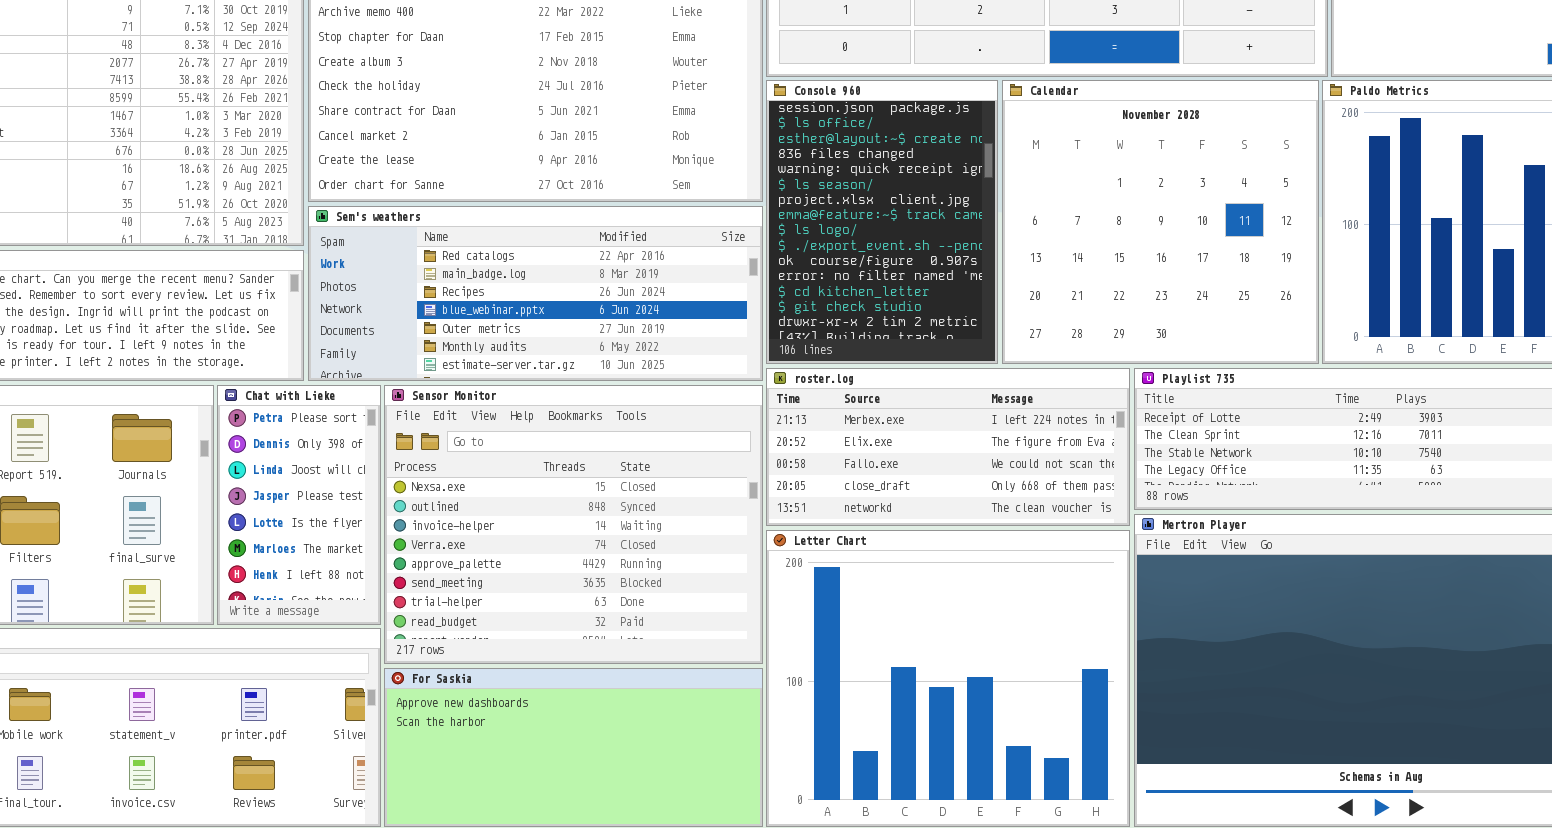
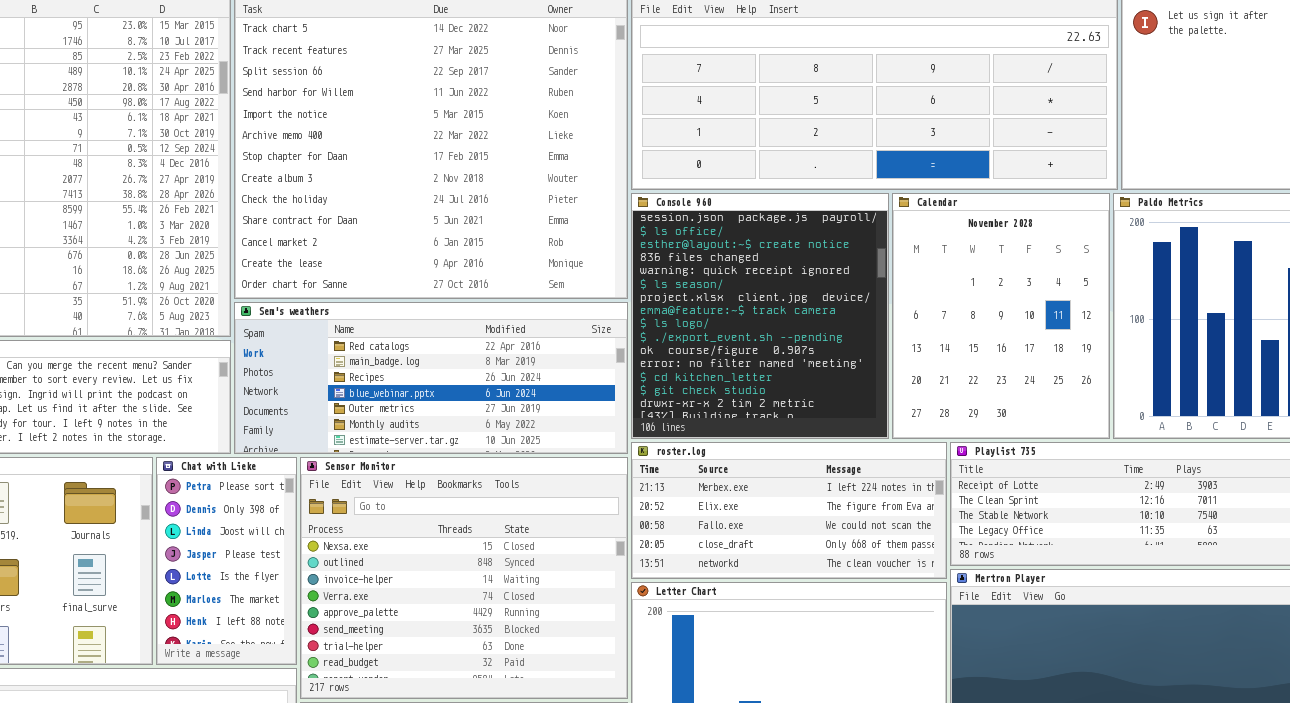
Console 960: [766,80,998,364] -> [631,193,889,439], resized
Calendar: [1002,80,1319,364] -> [892,193,1110,439], resized

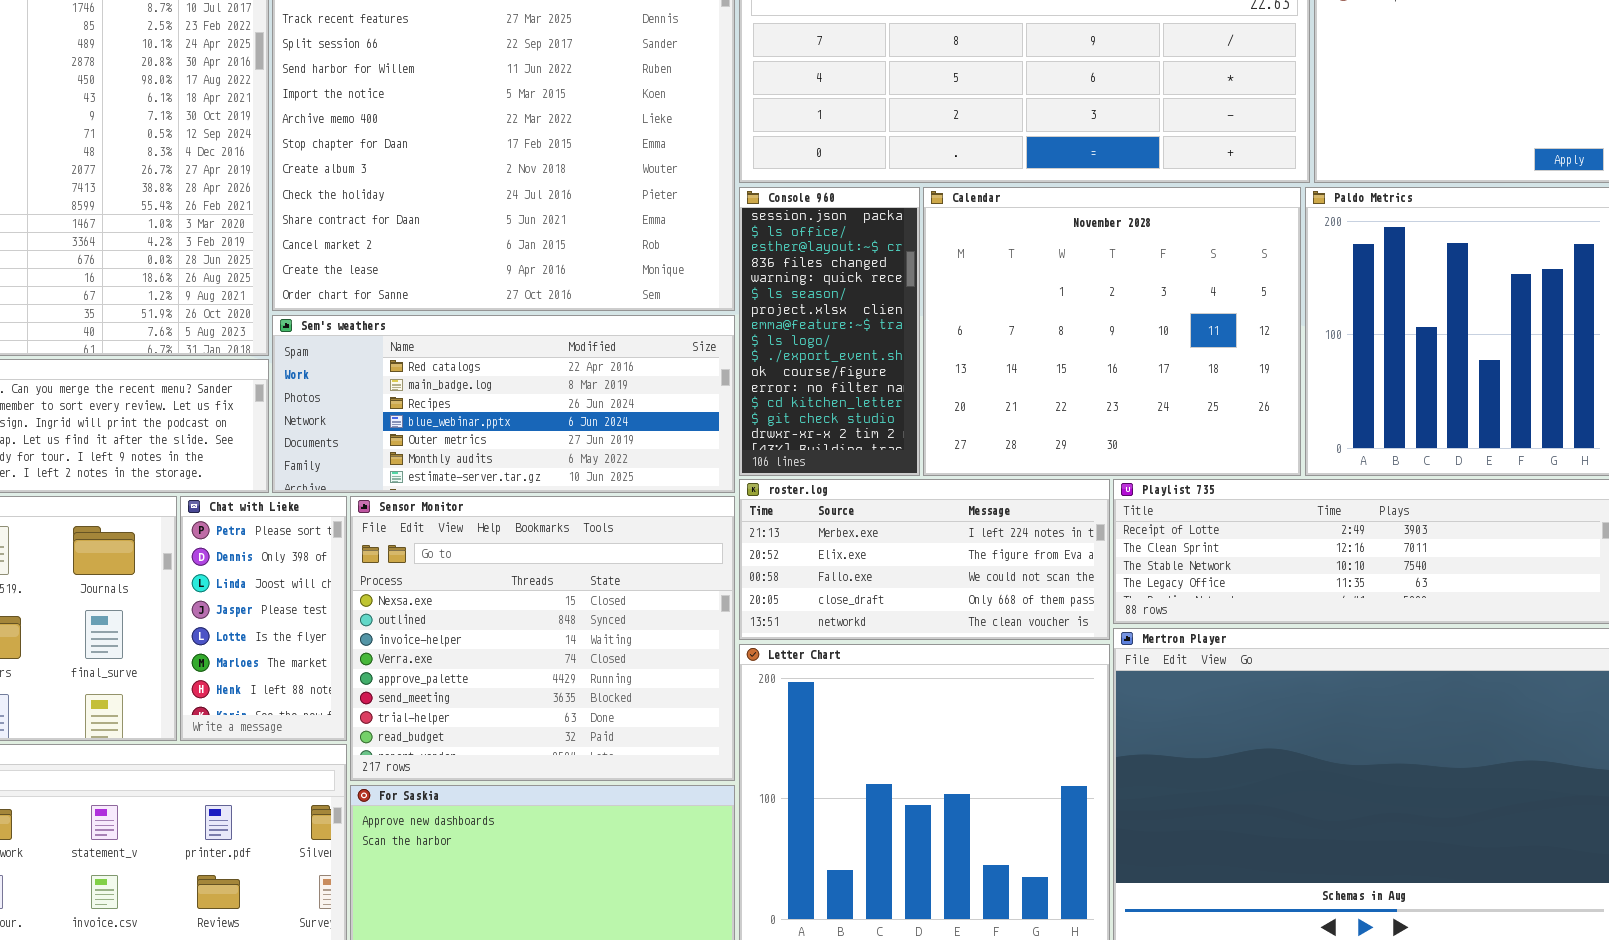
Console 960: [631,193,889,439] -> [739,187,920,476], resized
Calendar: [892,193,1110,439] -> [923,187,1301,476], resized

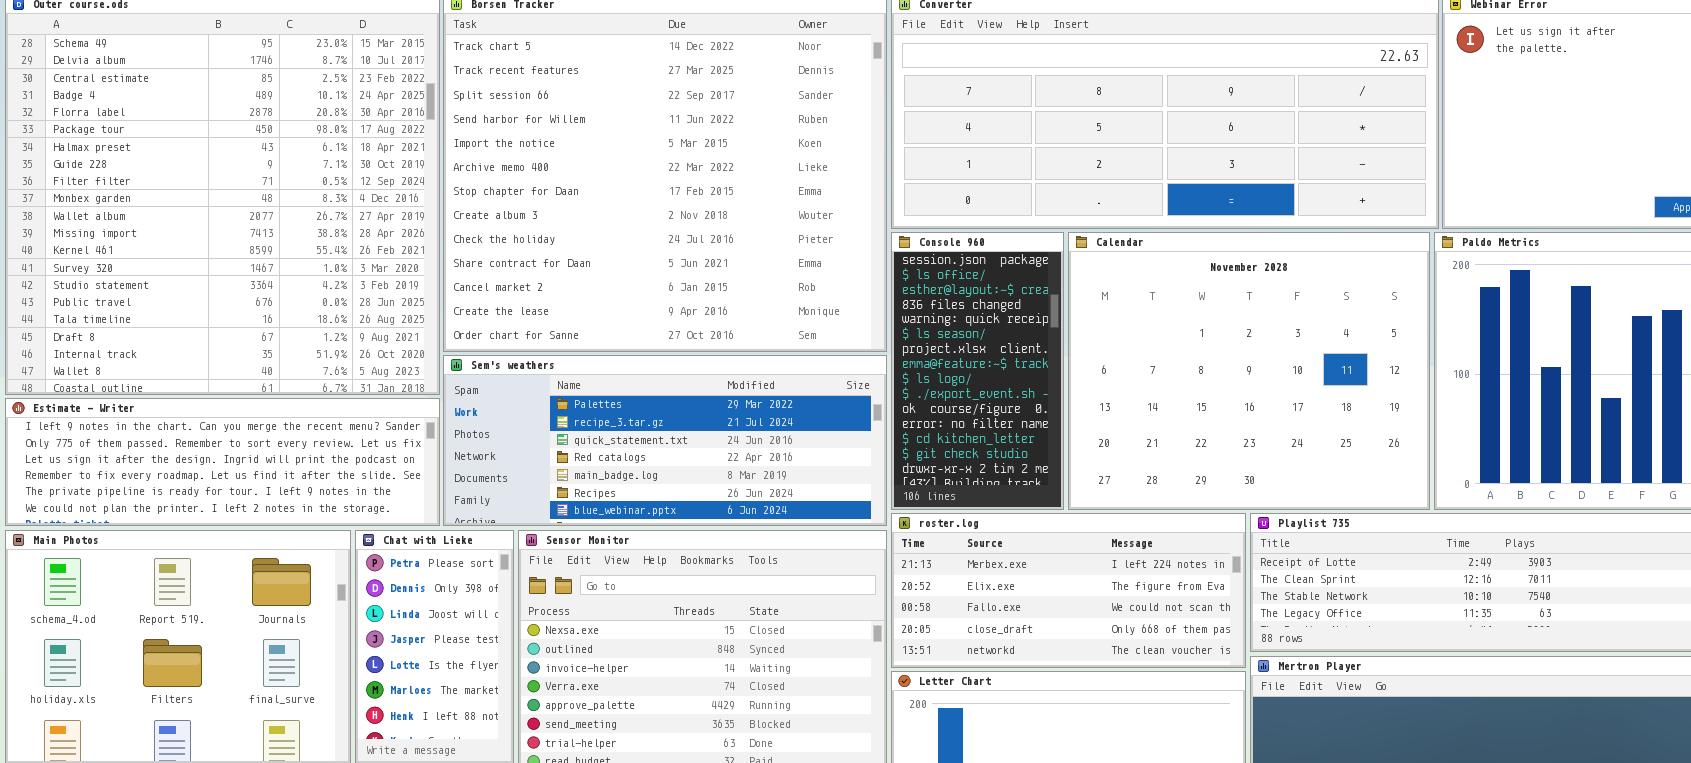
Sem's weathers: [272,315,735,493] -> [443,355,887,526], scrolled up 3 rows

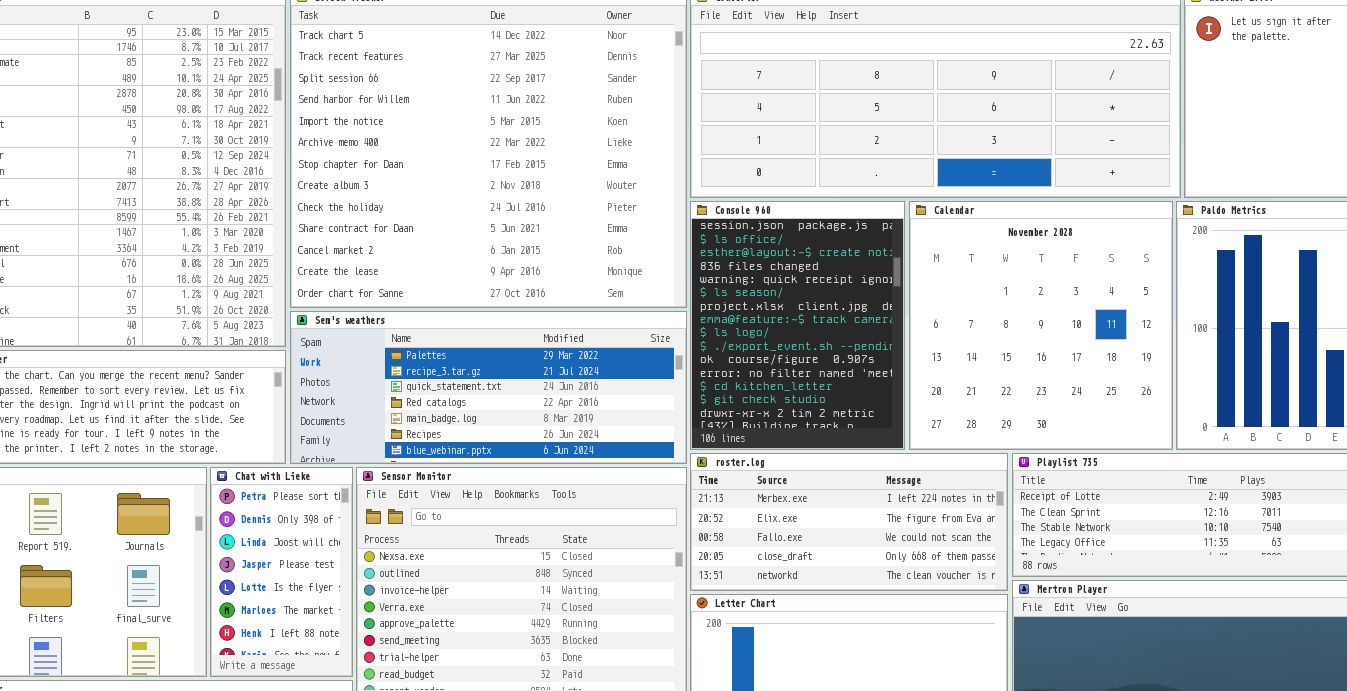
Console 960: [891,232,1064,510] -> [690,201,905,450], resized
Calendar: [1068,232,1430,510] -> [909,201,1173,450], resized

